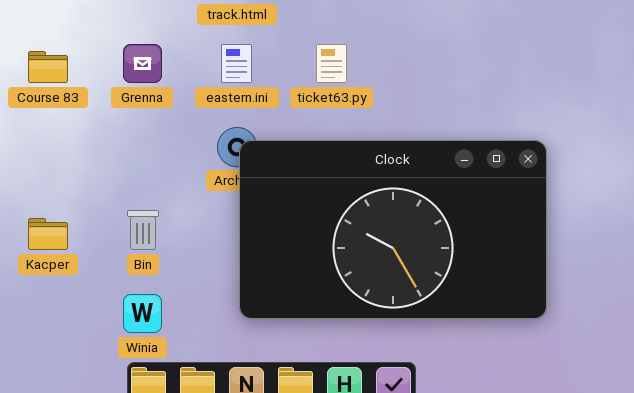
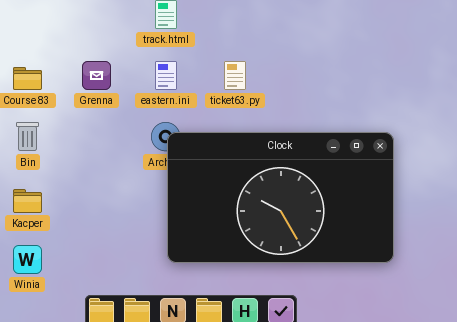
Bin: [127,210,159,250] -> [16,122,39,151], moved
Winia: [123,294,162,333] -> [13,245,42,274], moved

